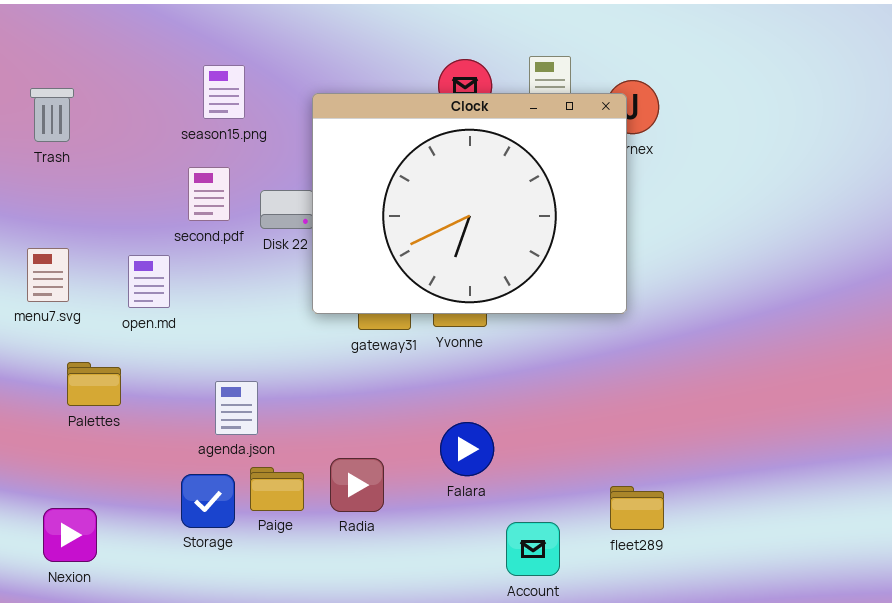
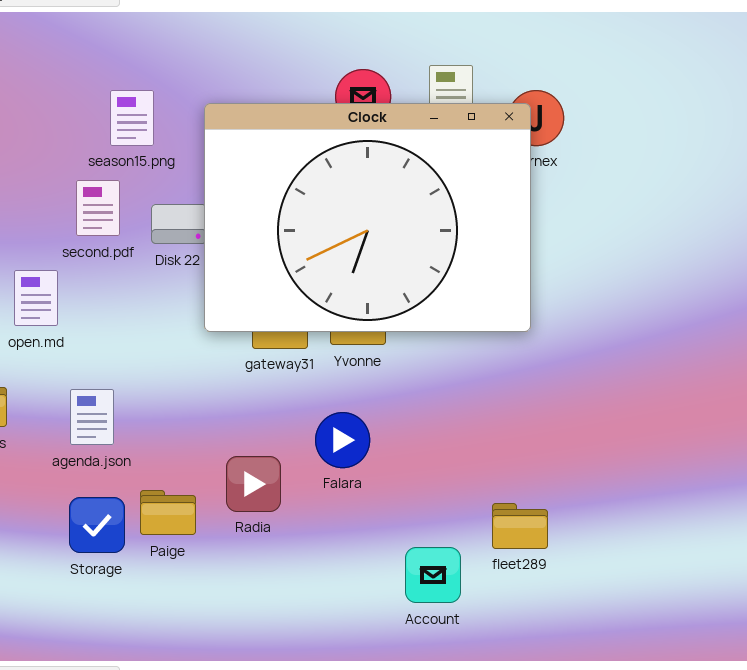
season15.png: [203,65,245,119] -> [110,90,154,146], moved
agenda.json: [215,381,258,435] -> [70,389,114,445], moved
Falara: [440,422,494,476] -> [315,412,370,468], moved
Radia: [330,458,384,512] -> [226,456,281,512], moved
fleet289: [610,486,664,530] -> [492,503,548,549], moved

